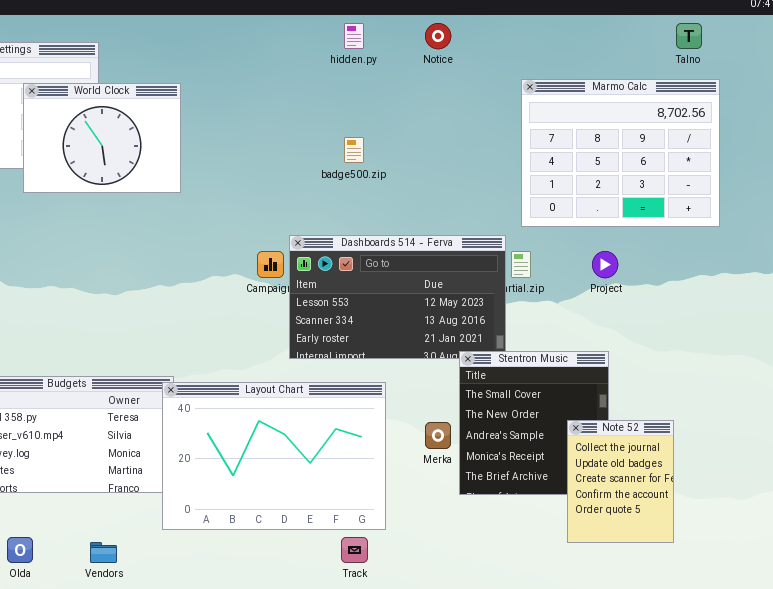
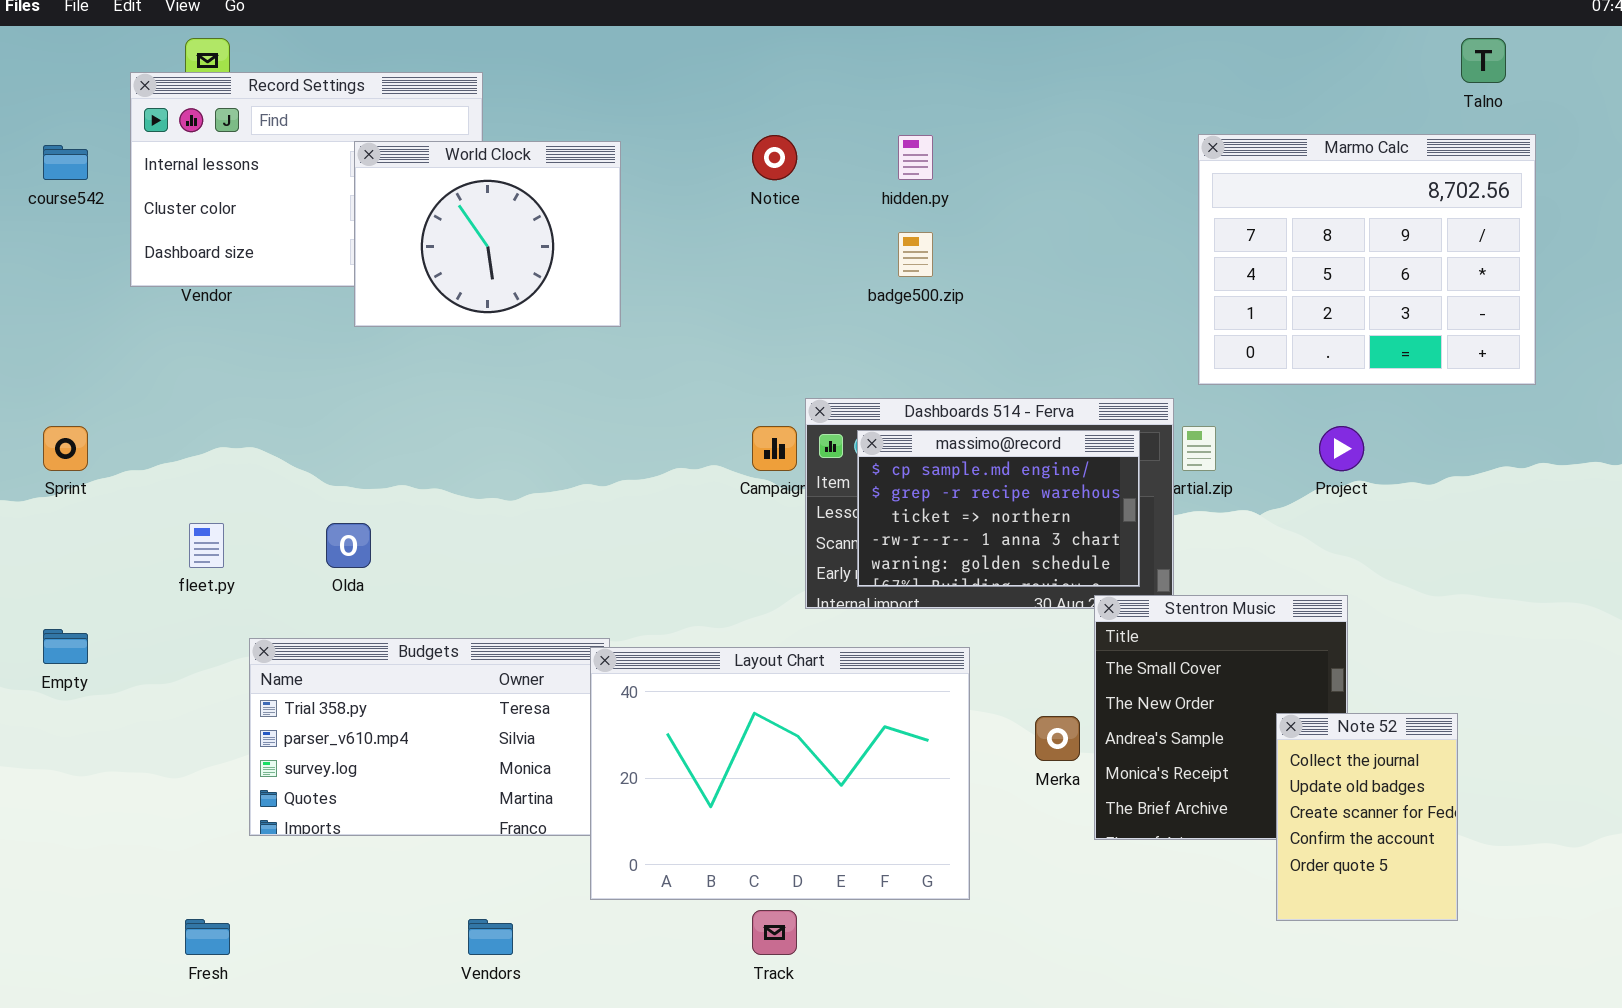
hidden.py: [344,23,364,49] -> [898,135,933,180], moved
Notice: [425,23,451,49] -> [752,135,797,180], moved
massimo@record: none -> [857,430,1140,587], opened
Olda: [7,537,33,563] -> [326,523,371,568], moved
Track: [341,537,368,563] -> [752,910,797,955], moved

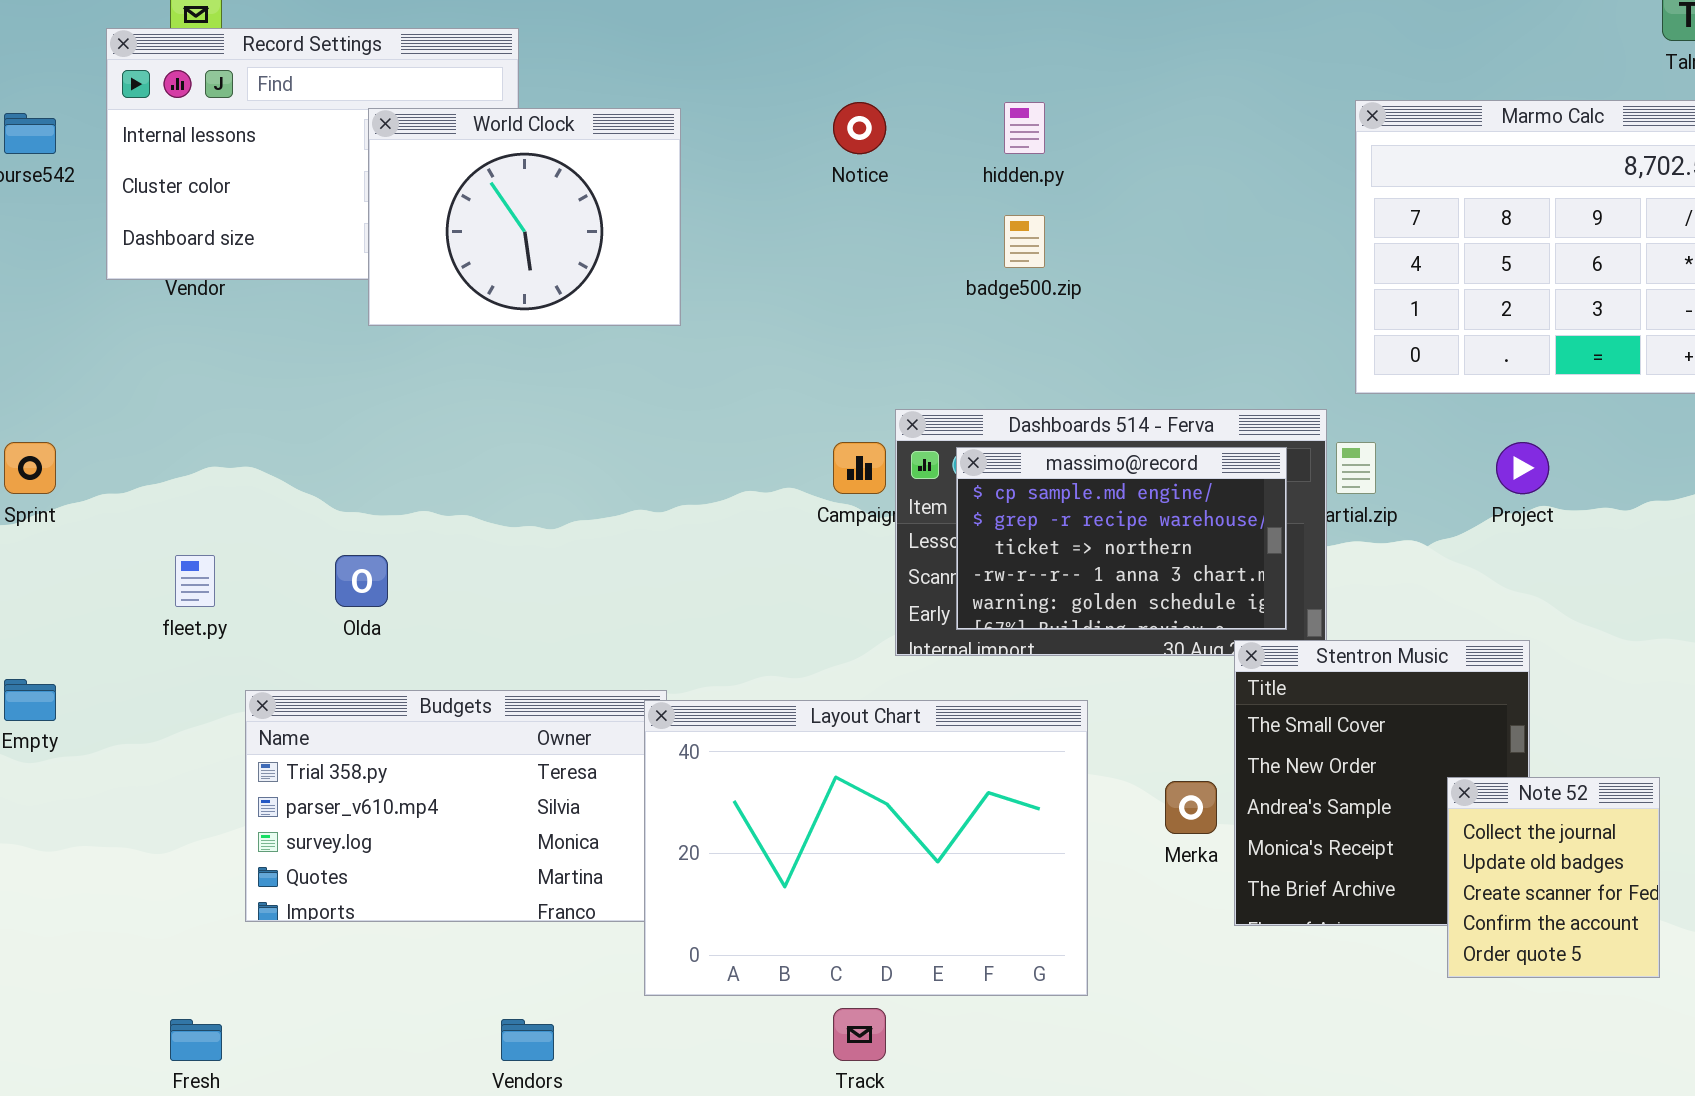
Note 52: [1276,713,1458,921] -> [1447,777,1660,978], resized

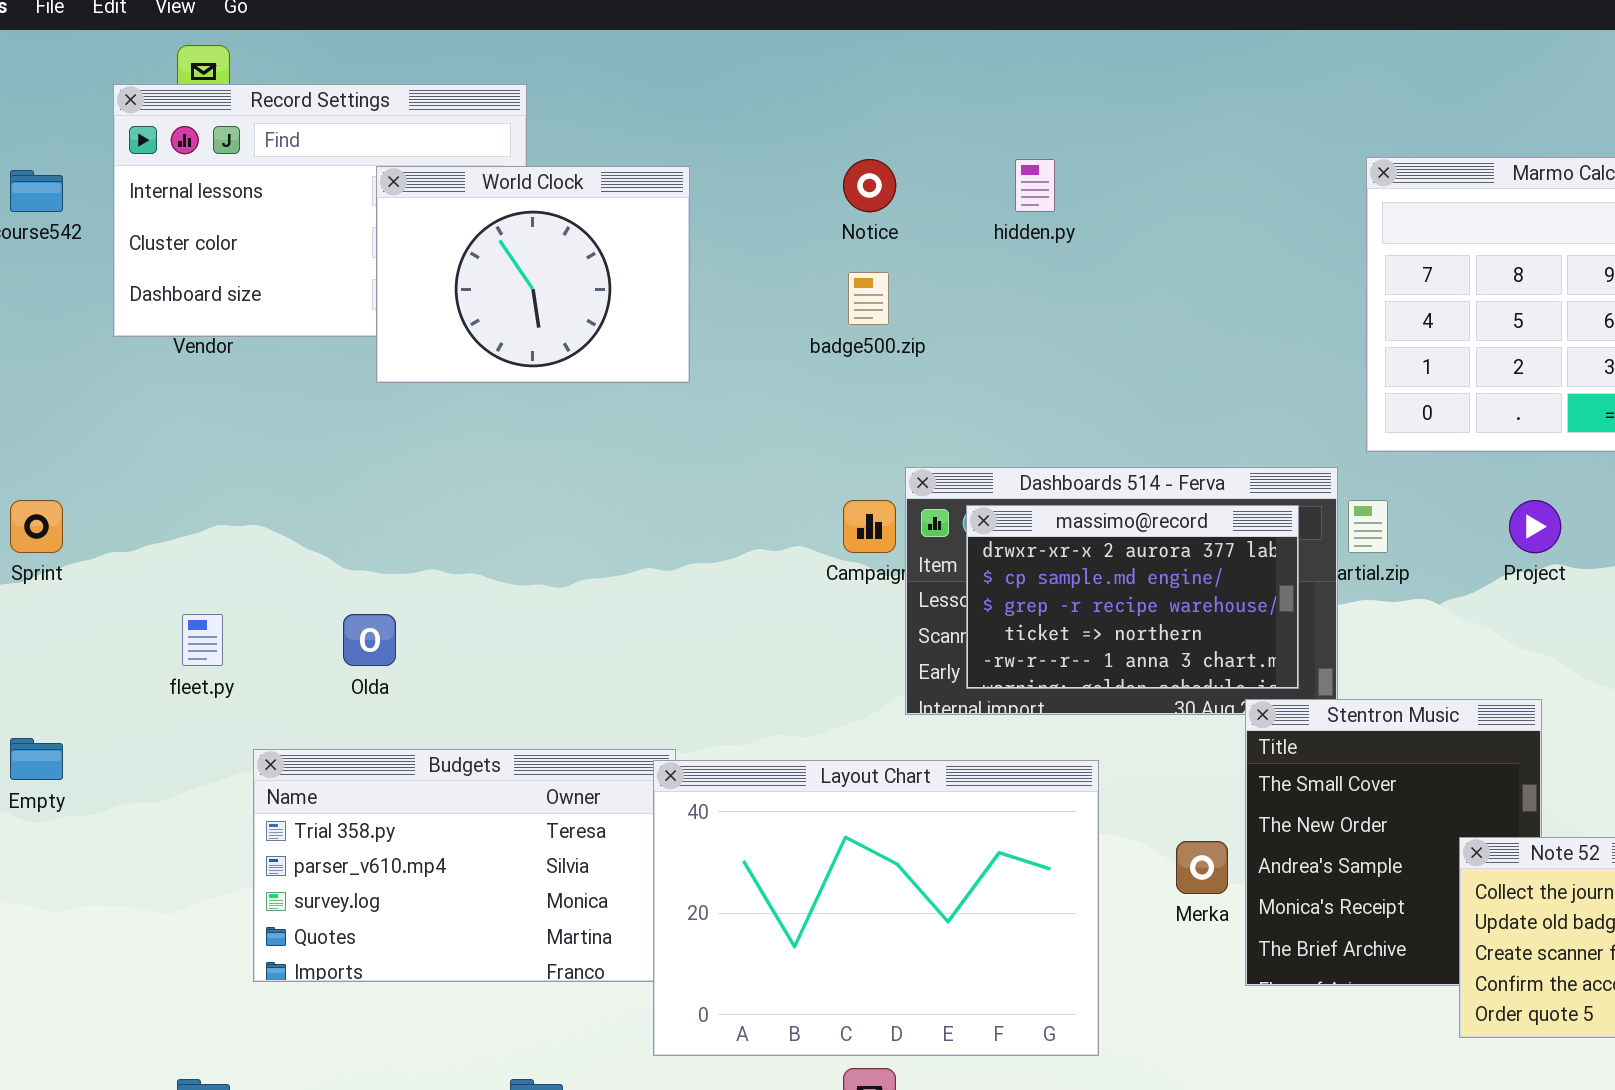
badge500.zip: [1004,215,1045,268] -> [848,272,889,325], moved
massimo@record: [956,447,1287,630] -> [966,505,1299,689], scrolled up 1 row

